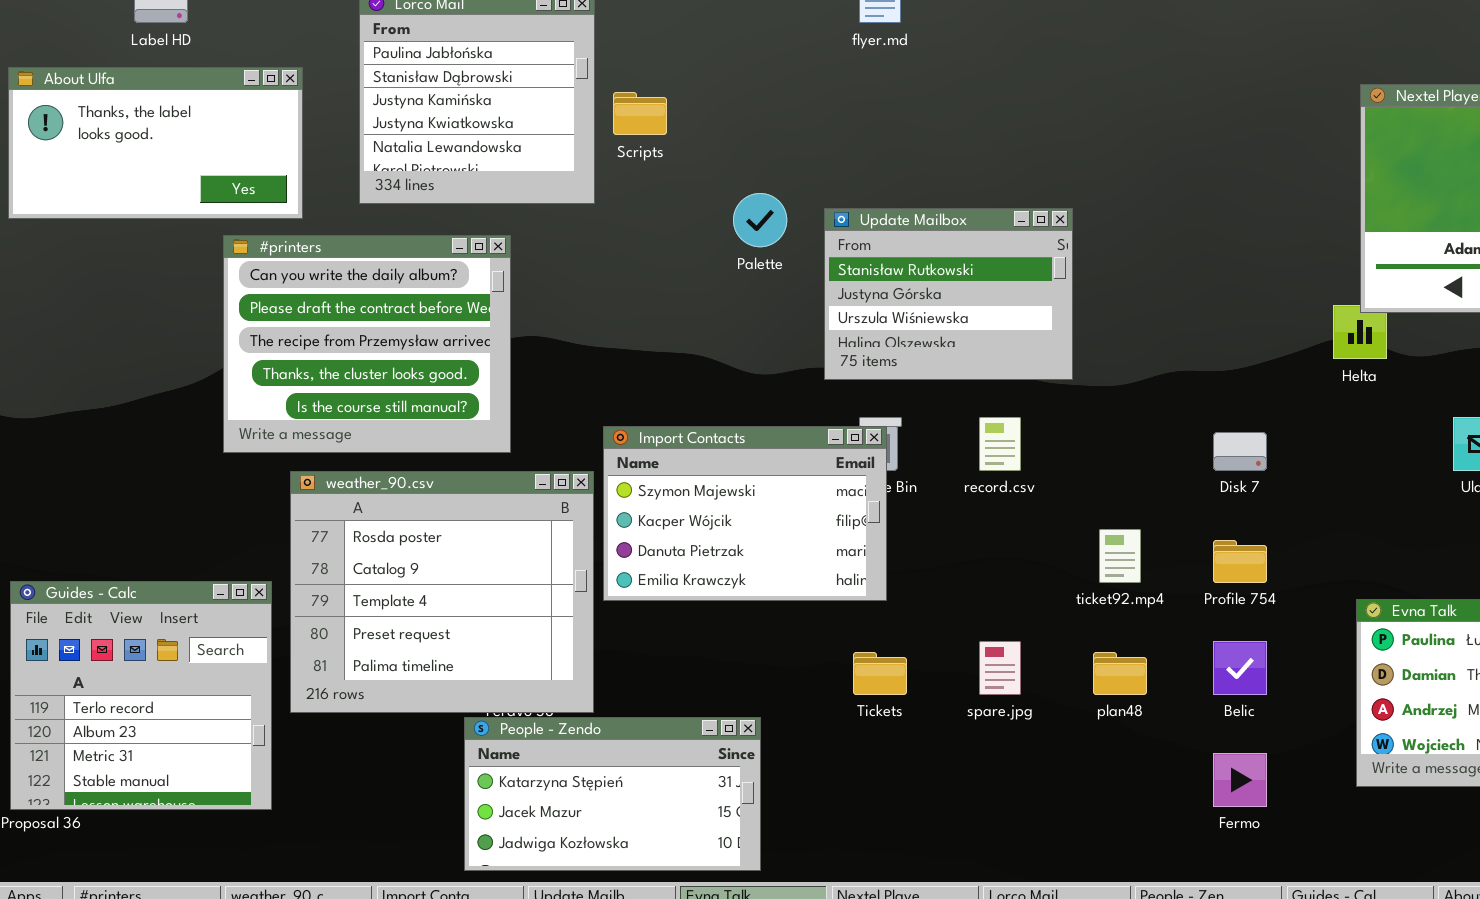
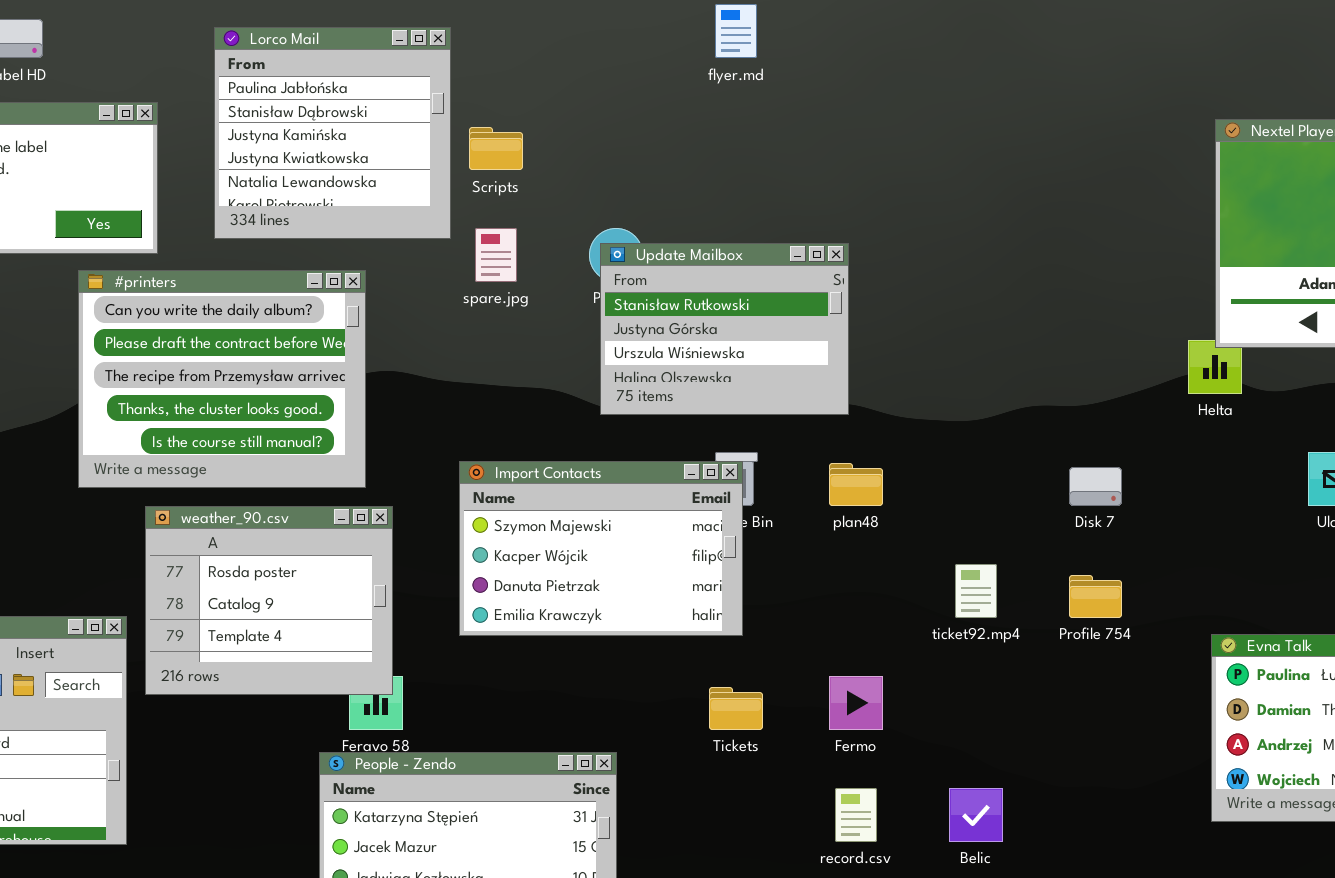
Update Mailbox: [824,208,1073,380] -> [600,243,849,415], moved
record.csv: [979,417,1021,471] -> [835,788,877,842], moved
weather_90.csv: [290,471,594,713] -> [145,506,393,695], resized
spare.jpg: [979,641,1021,695] -> [475,228,517,282], moved
Belic: [1213,641,1267,695] -> [949,788,1003,842], moved
plan48: [1093,652,1147,695] -> [829,463,883,506], moved
Fermo: [1213,753,1267,807] -> [829,676,883,730], moved

